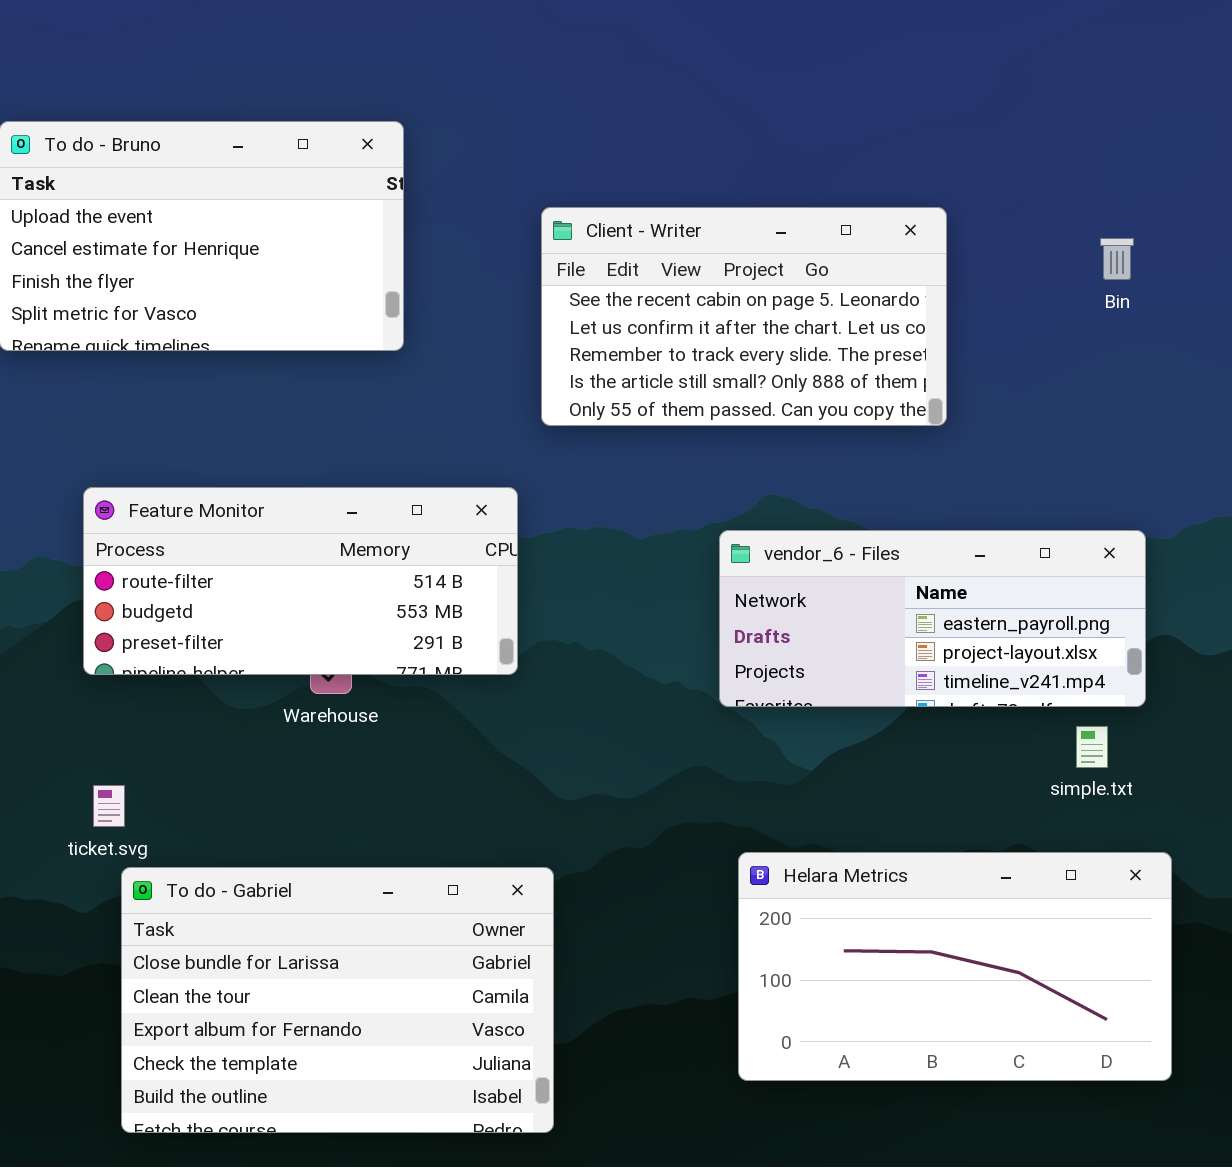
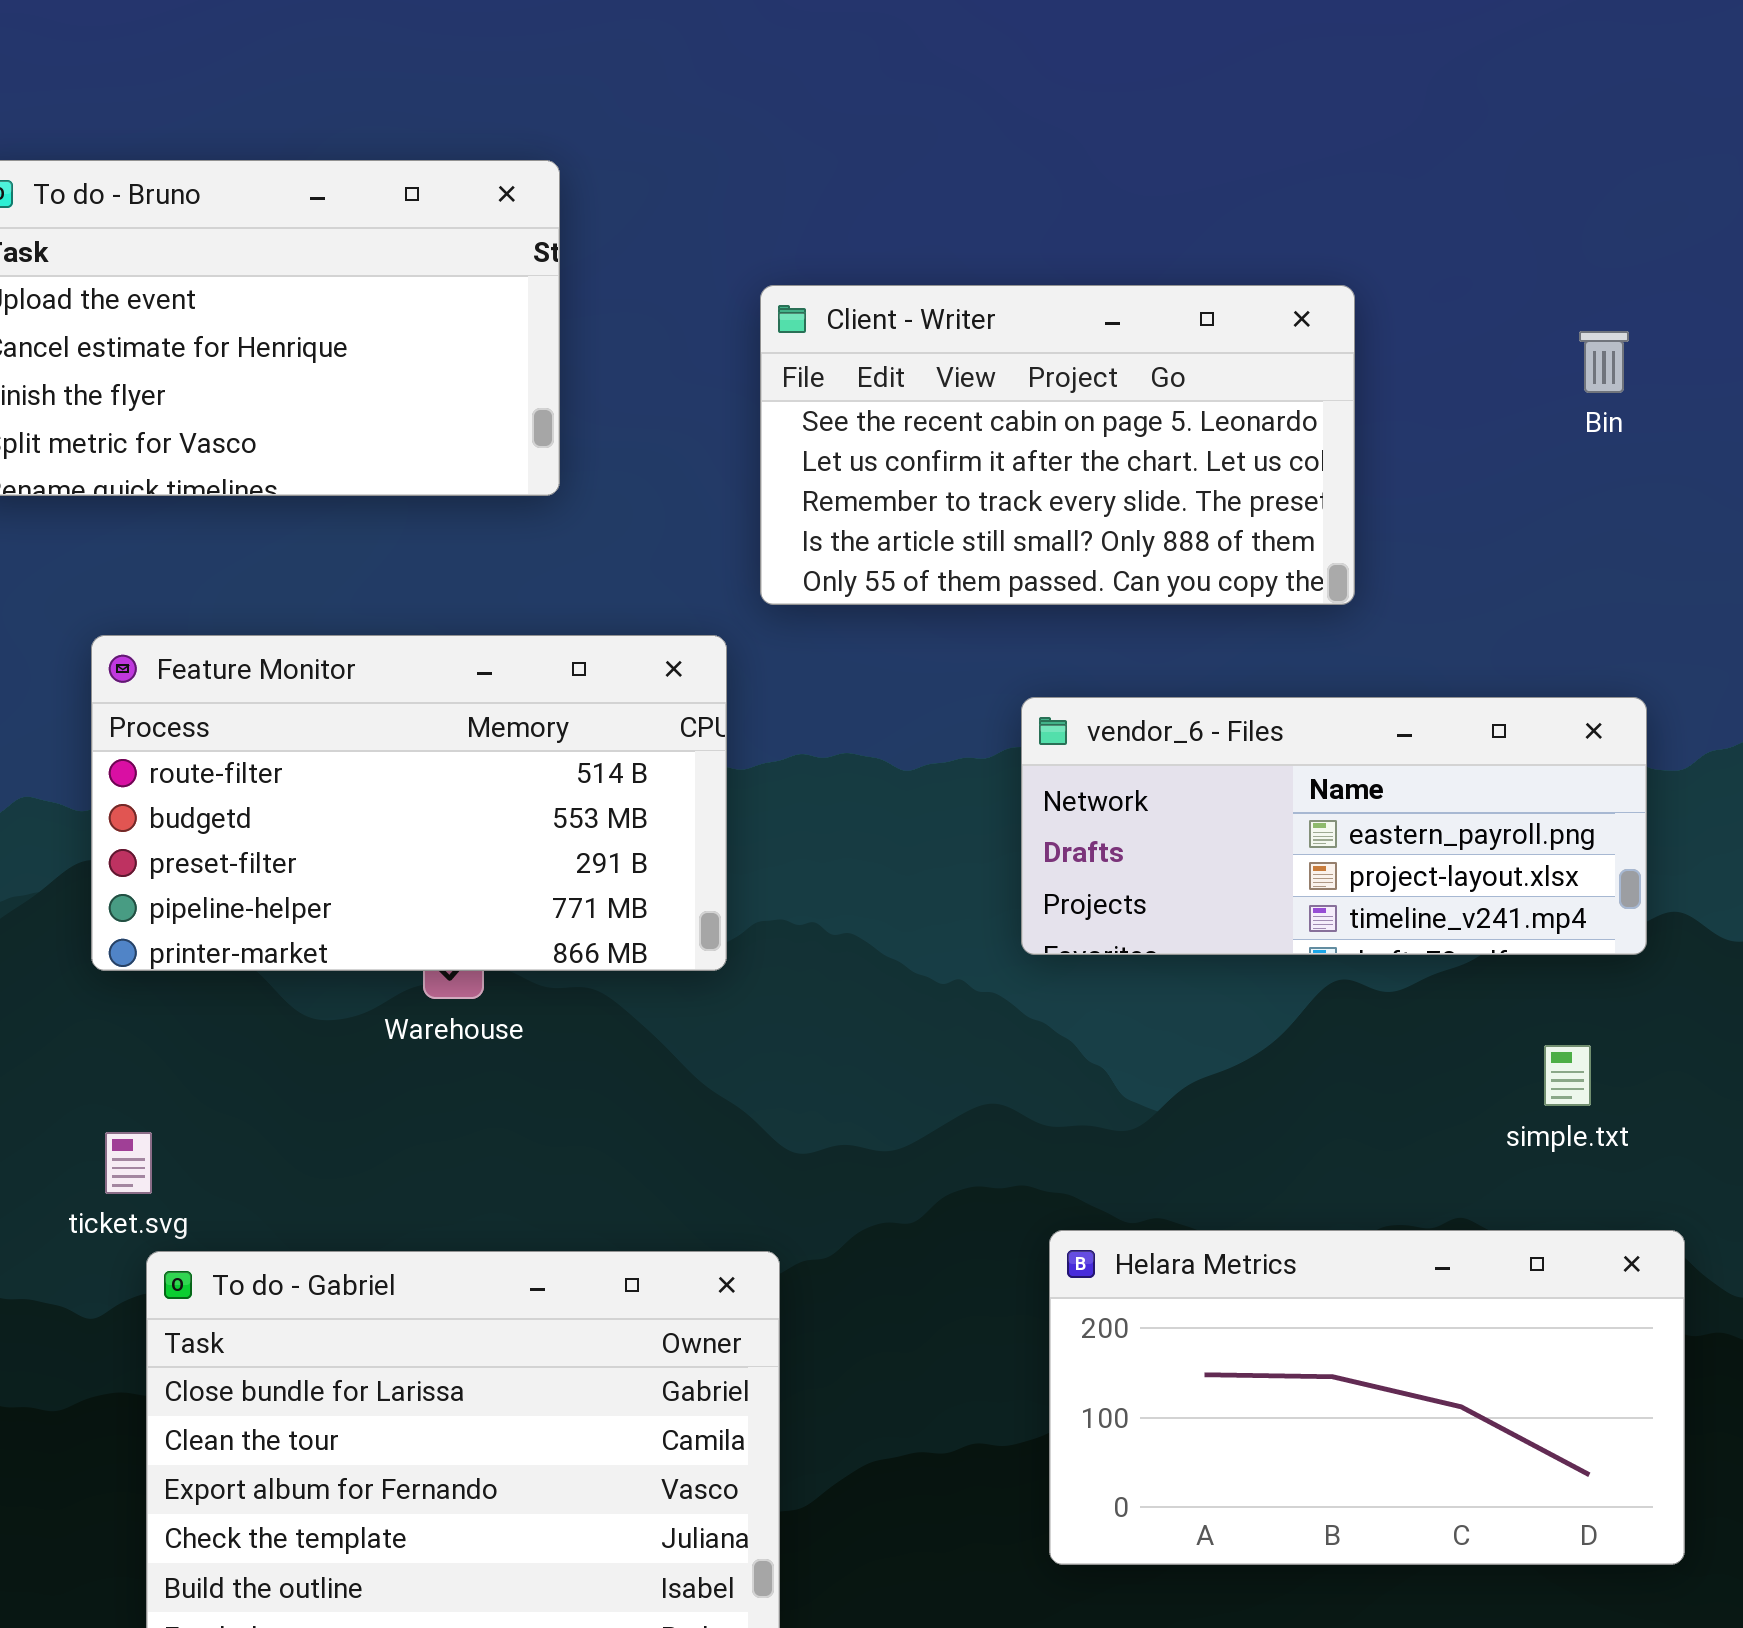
Feature Monitor: [83,487,518,675] -> [91,635,727,971], resized
vendor_6 - Files: [719,530,1146,707] -> [1021,697,1647,955], moved

